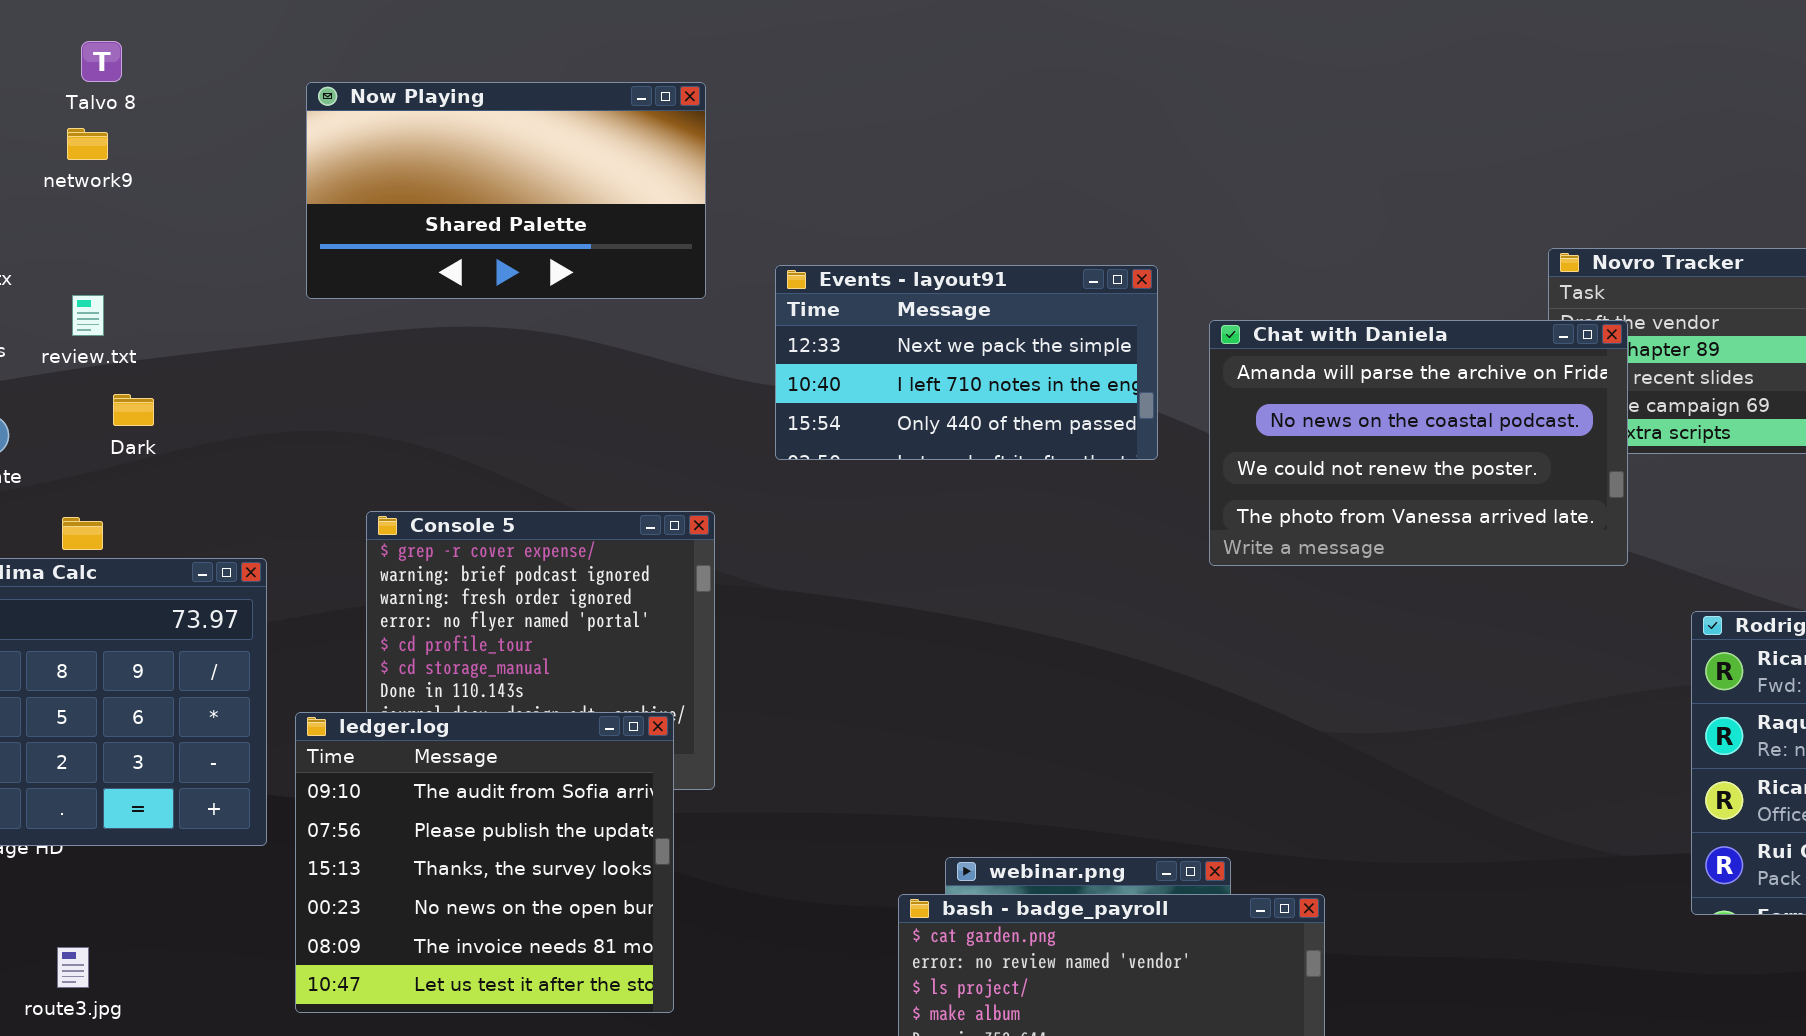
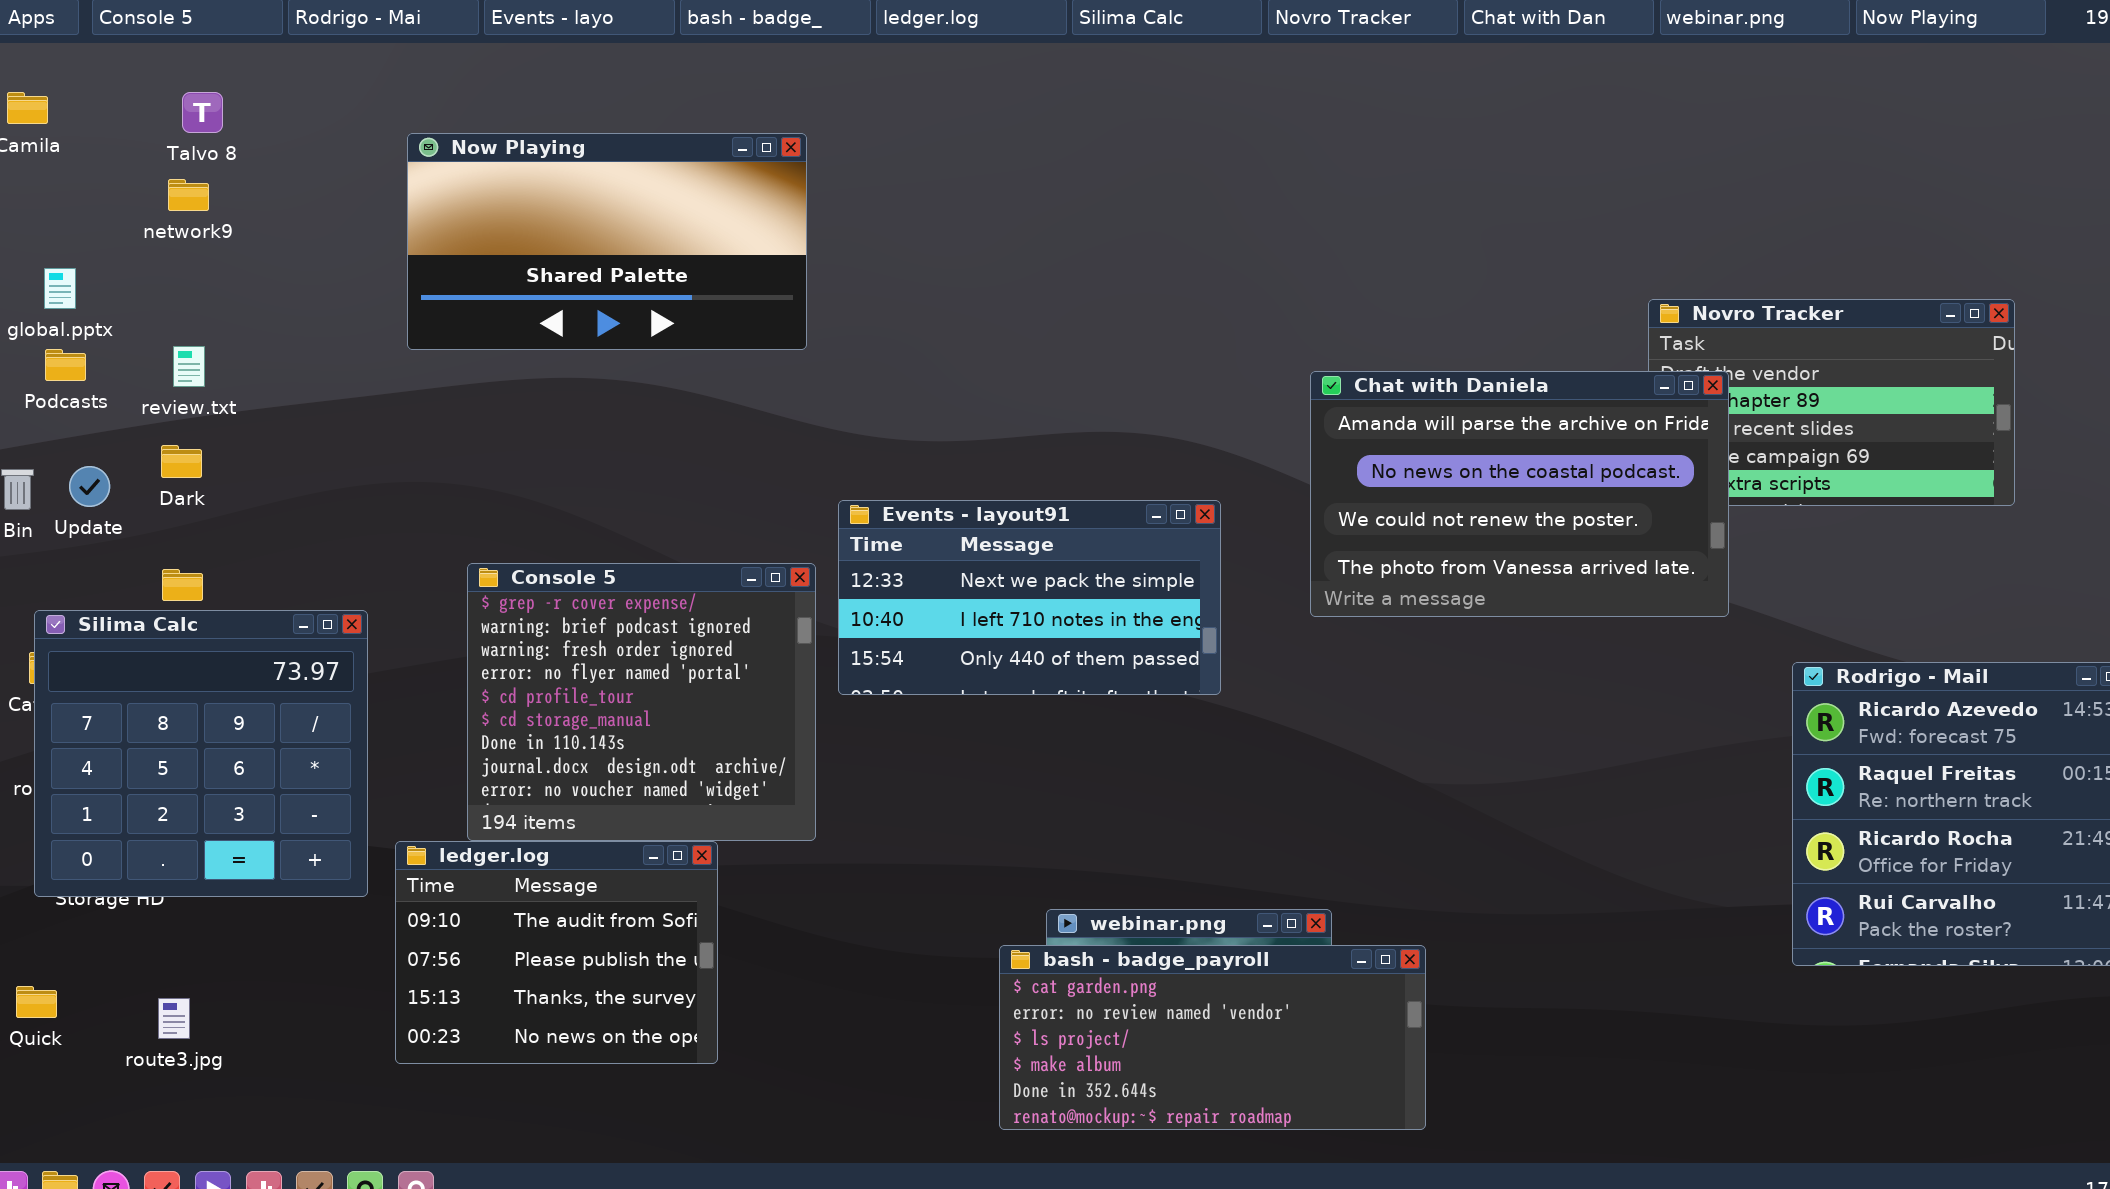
Events - layout91: [775,265,1158,460] -> [838,500,1221,695], moved
Dark: [113,394,154,426] -> [161,445,202,478], moved
ledger.log: [295,712,674,1013] -> [395,841,718,1064], resized

